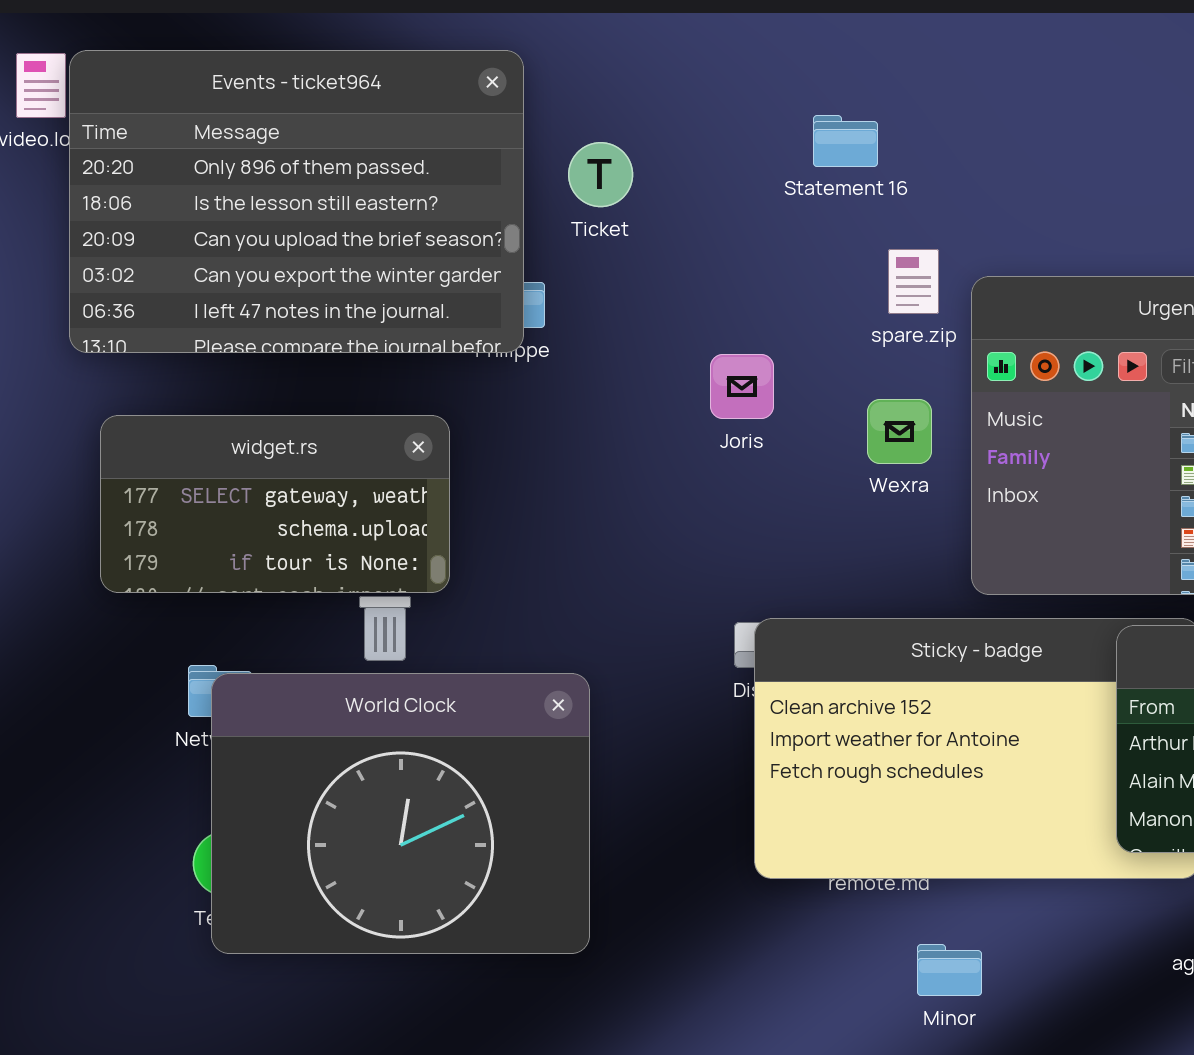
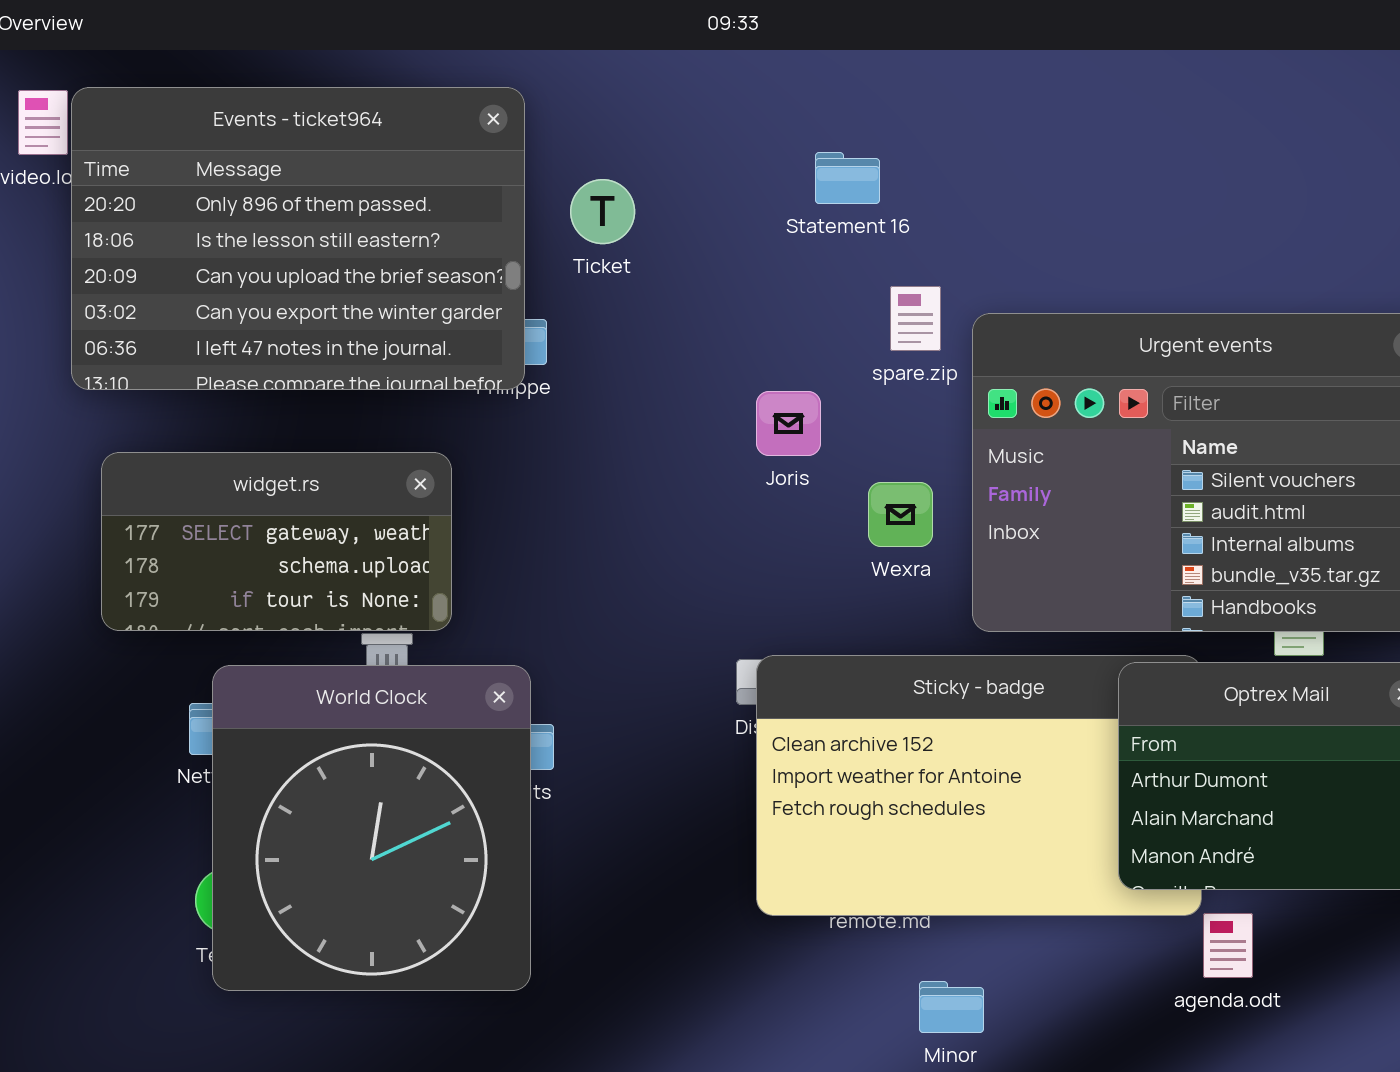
Joris: [710,354,774,419] -> [756,391,821,456], moved
Wexra: [867,399,932,464] -> [868,482,933,547], moved
World Clock: [211,673,590,954] -> [212,665,531,991], resized

